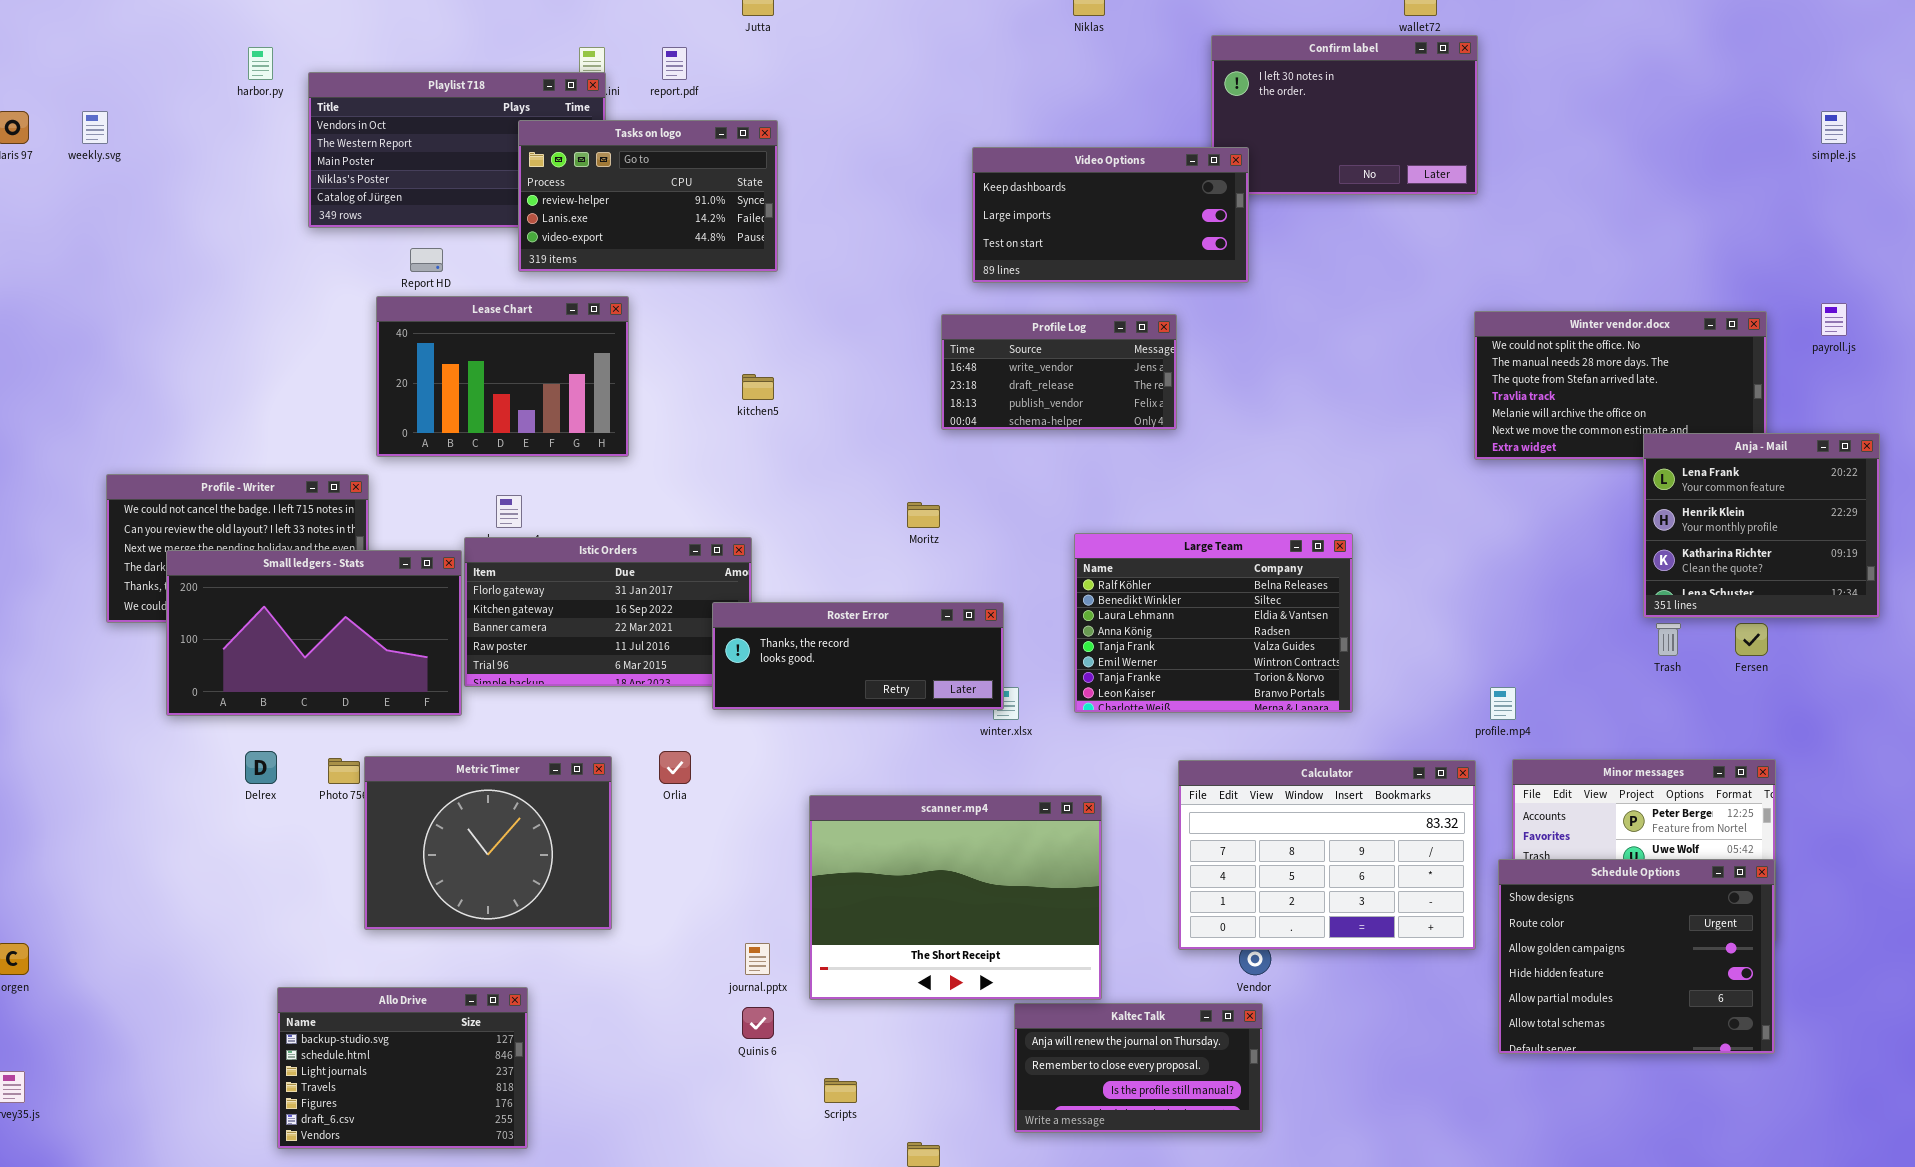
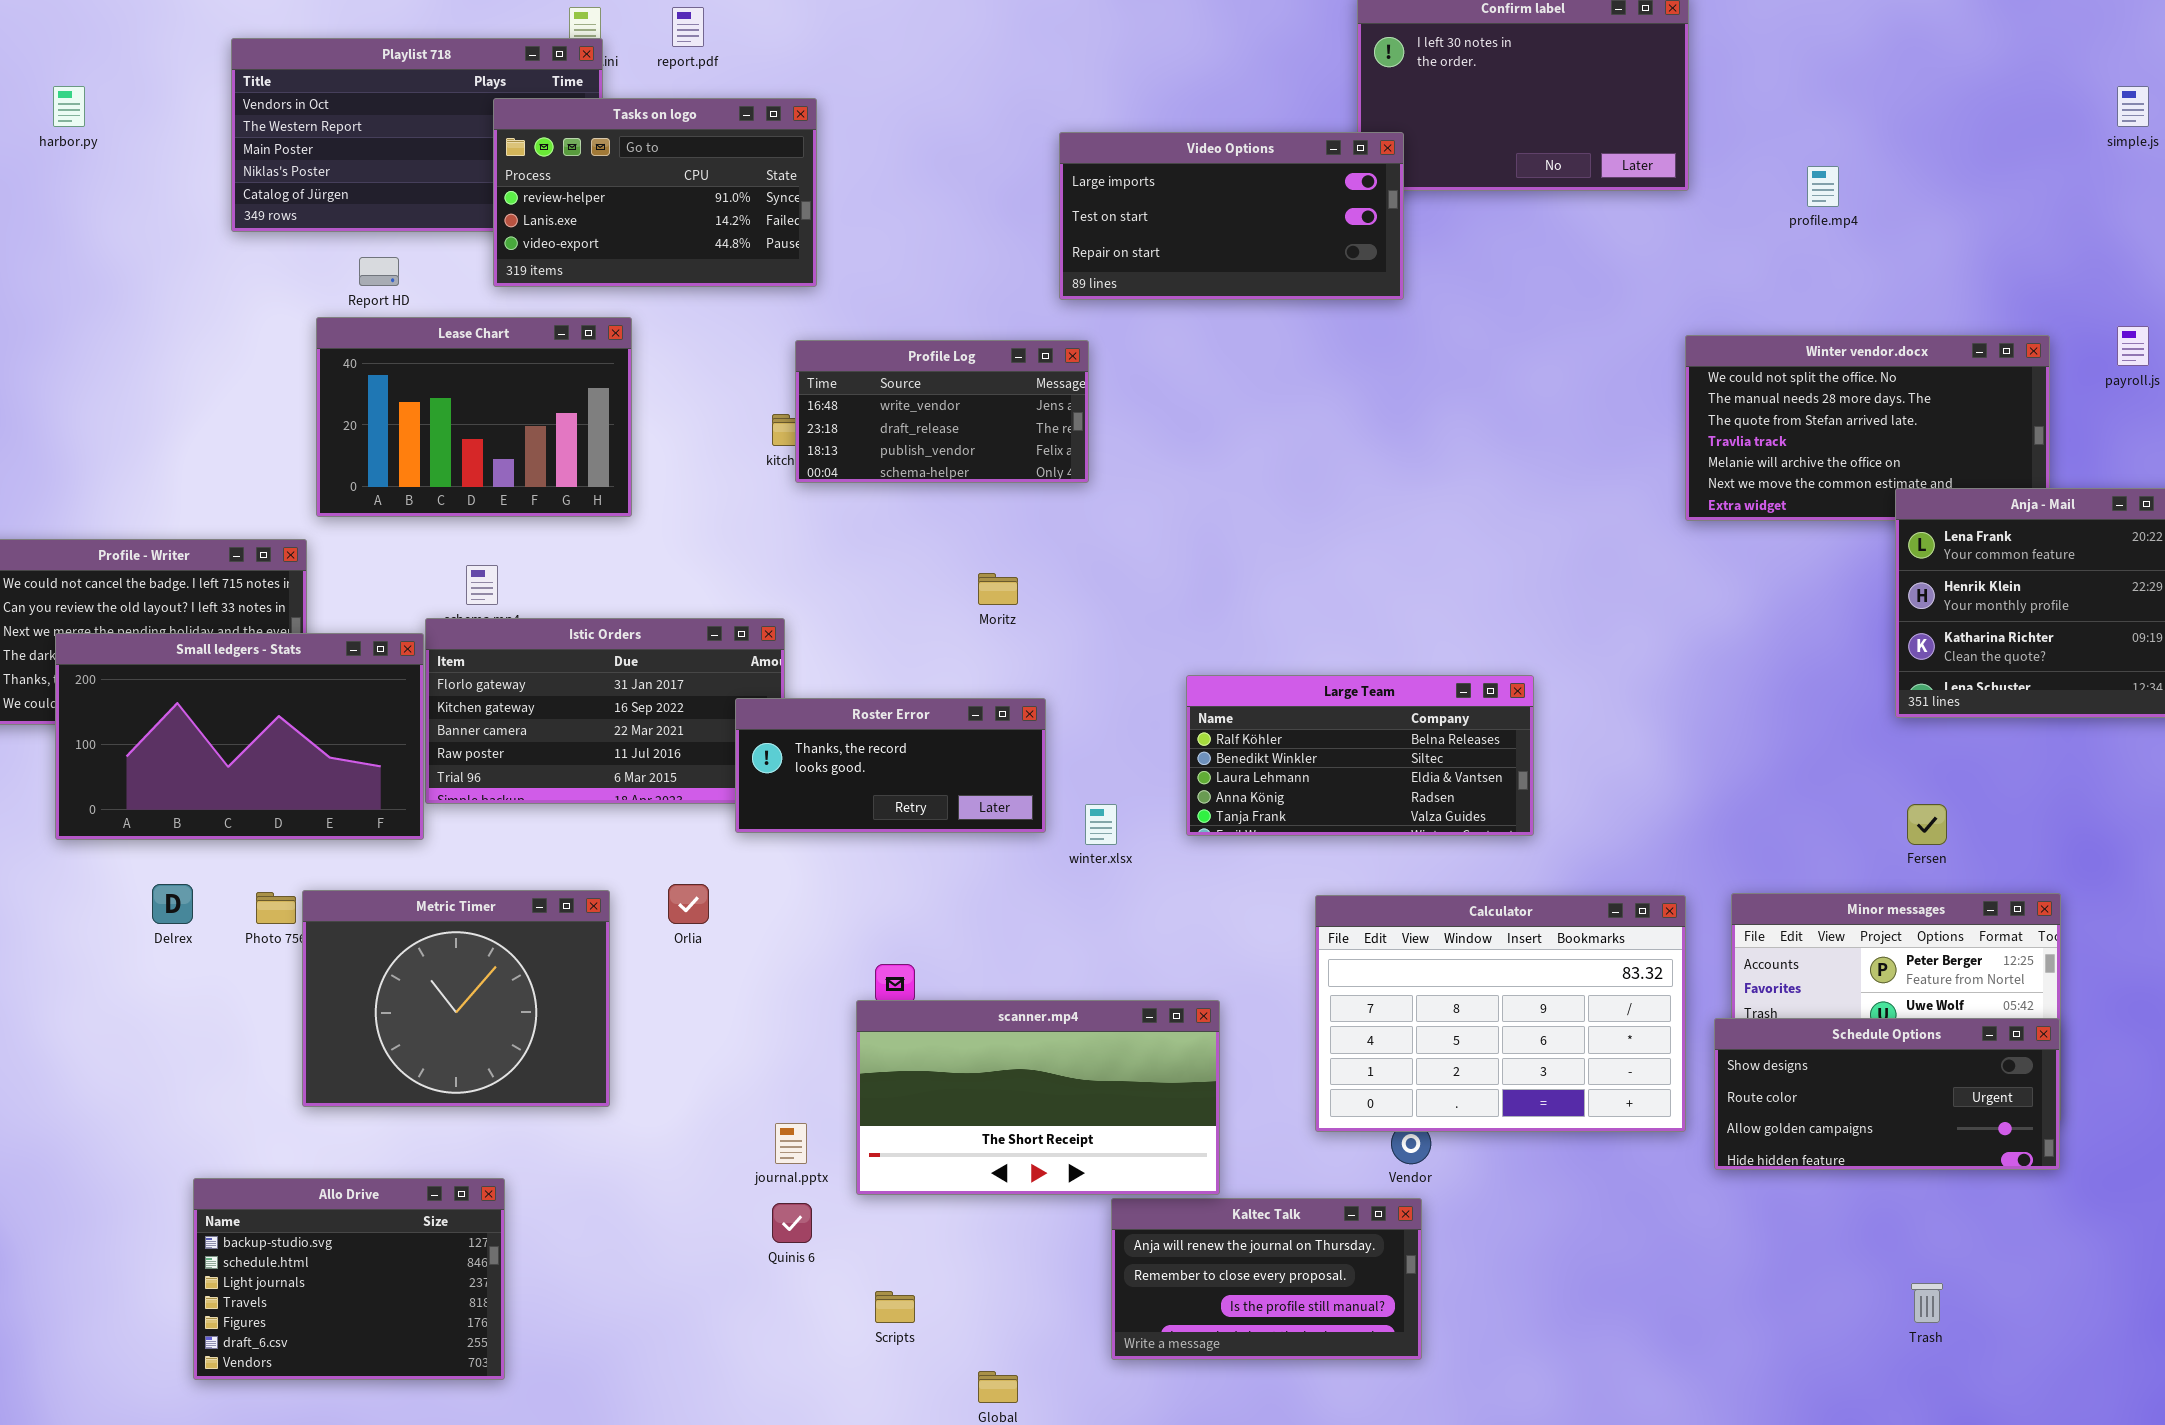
harbor.py: [248,47,273,80] -> [53,86,85,127], moved
Video Options: [972,147,1249,283] -> [1059,132,1404,300], scrolled down 1 row
Profile Log: [941,314,1177,430] -> [795,340,1089,483], moved
Large Team: [1074,533,1353,713] -> [1186,675,1534,836], resized
Roster Error: [712,602,1004,710] -> [735,698,1046,833], resized
Trash: [1656,623,1681,656] -> [1911,1283,1943,1323], moved
Fersen: [1735,623,1768,656] -> [1907,804,1947,845], moved
profile.mp4: [1490,687,1516,720] -> [1807,166,1839,207], moved
scanner.mp4: [809,795,1102,1000] -> [856,1000,1220,1195], resized
Schedule Options: [1498,859,1775,1054] -> [1714,1018,2060,1170], resized

